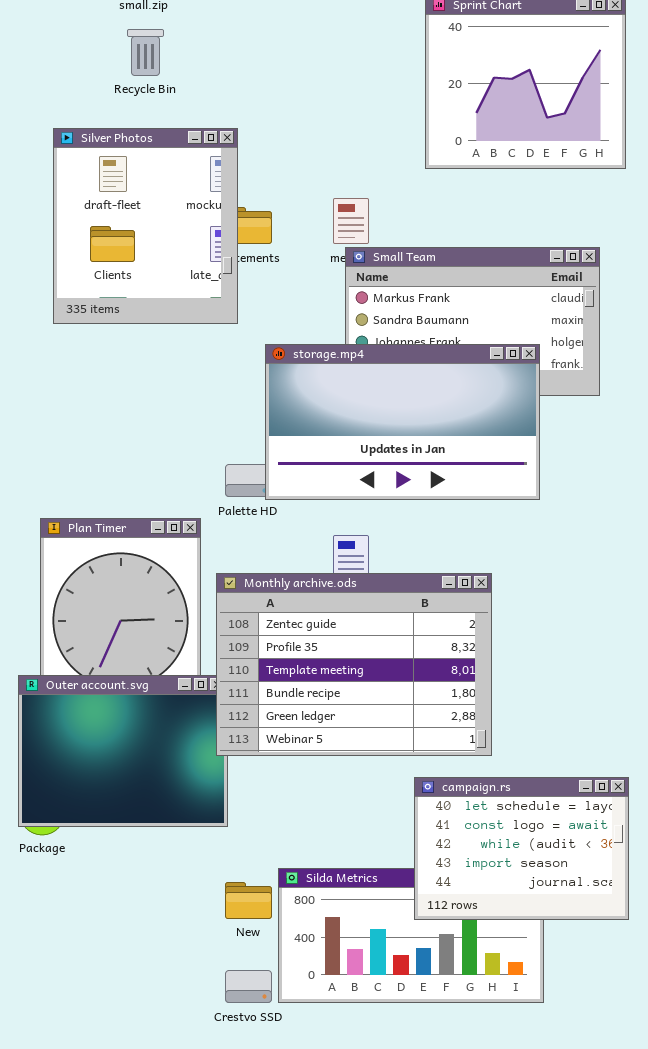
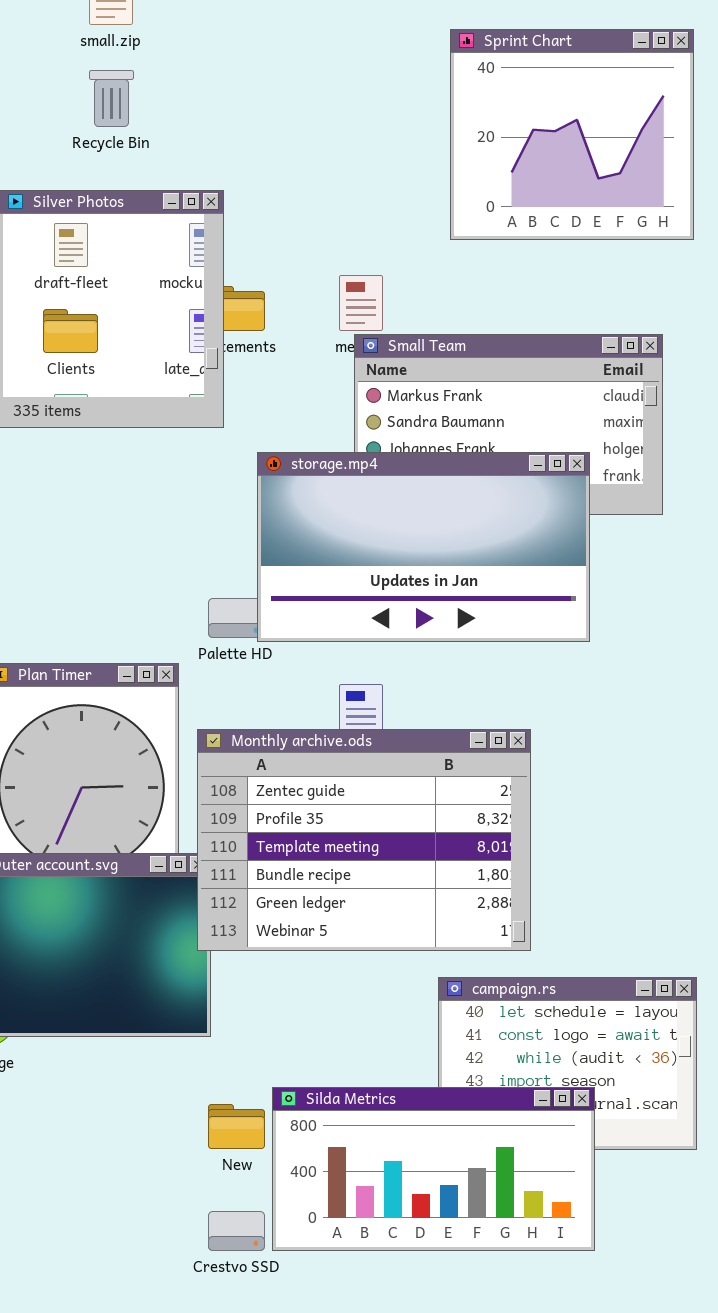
Silda Metrics: [278,868,544,1003] -> [272,1087,595,1251], raised

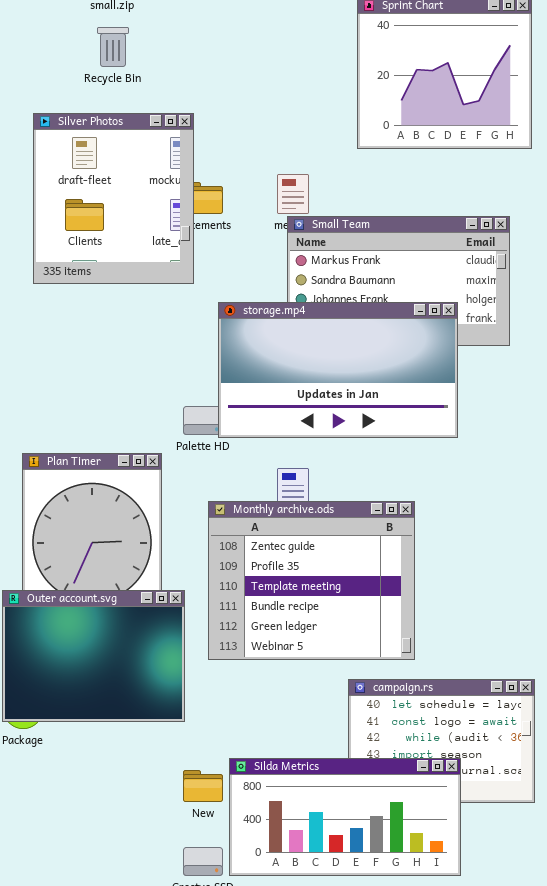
Monthly archive.ods: [197,729,531,951] -> [208,501,415,660], resized

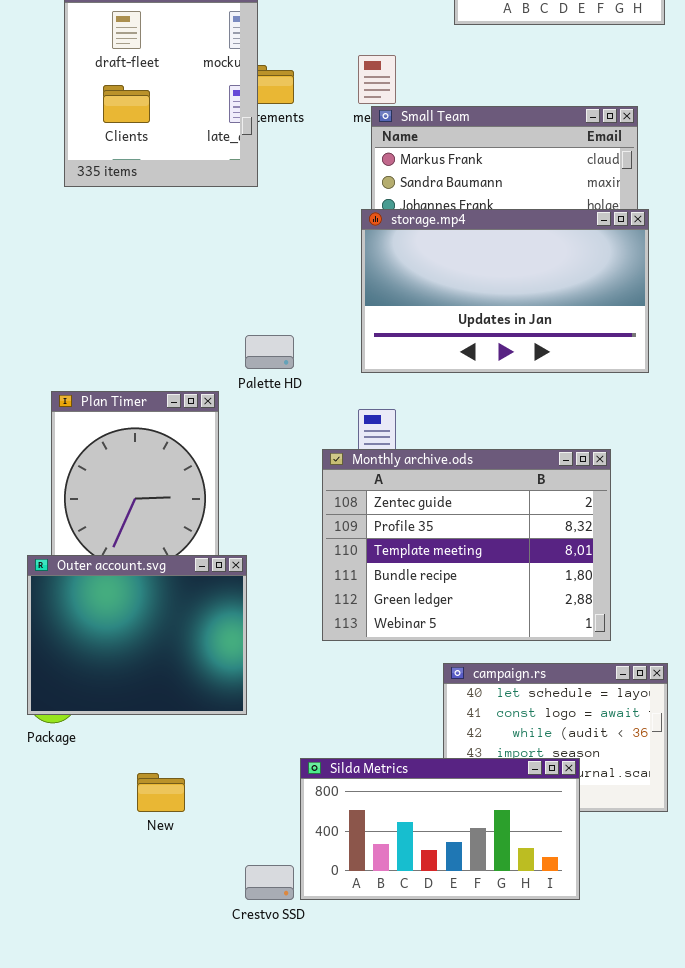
storage.mp4: [218,302,458,438] -> [361,209,649,373], moved
Monthly archive.ods: [208,501,415,660] -> [322,449,611,641], moved, resized
New: [183,770,223,802] -> [137,773,185,812], moved

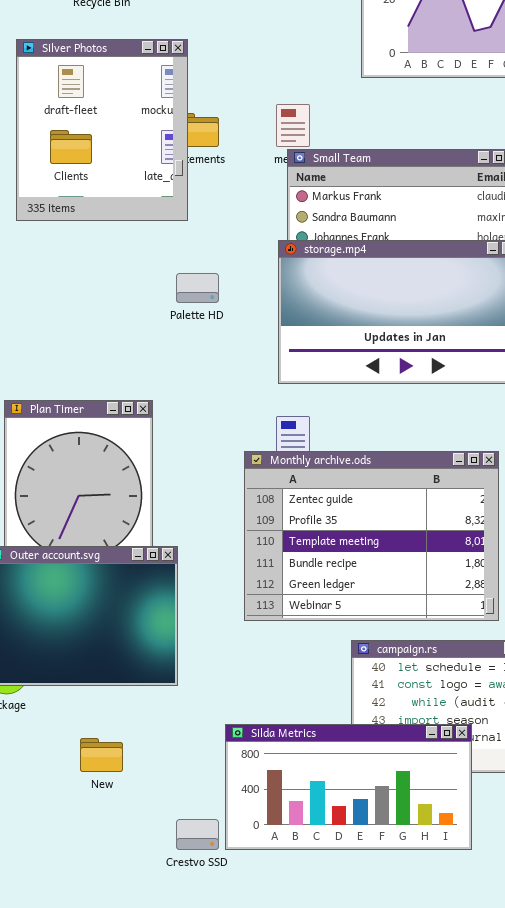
Palette HD: [245,335,294,369] -> [176,273,219,303], moved

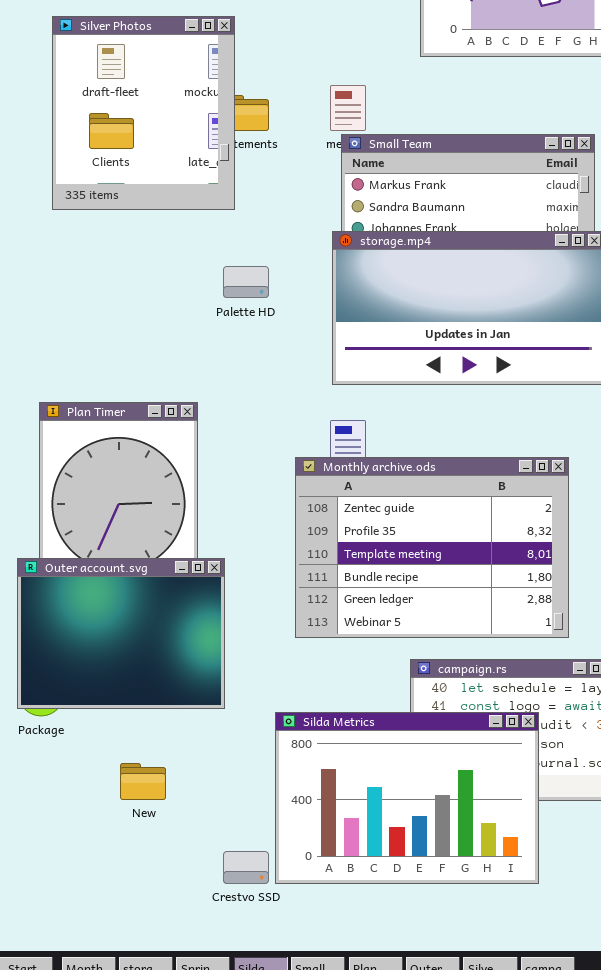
Silda Metrics: [225,724,472,850] -> [275,712,539,884], resized

